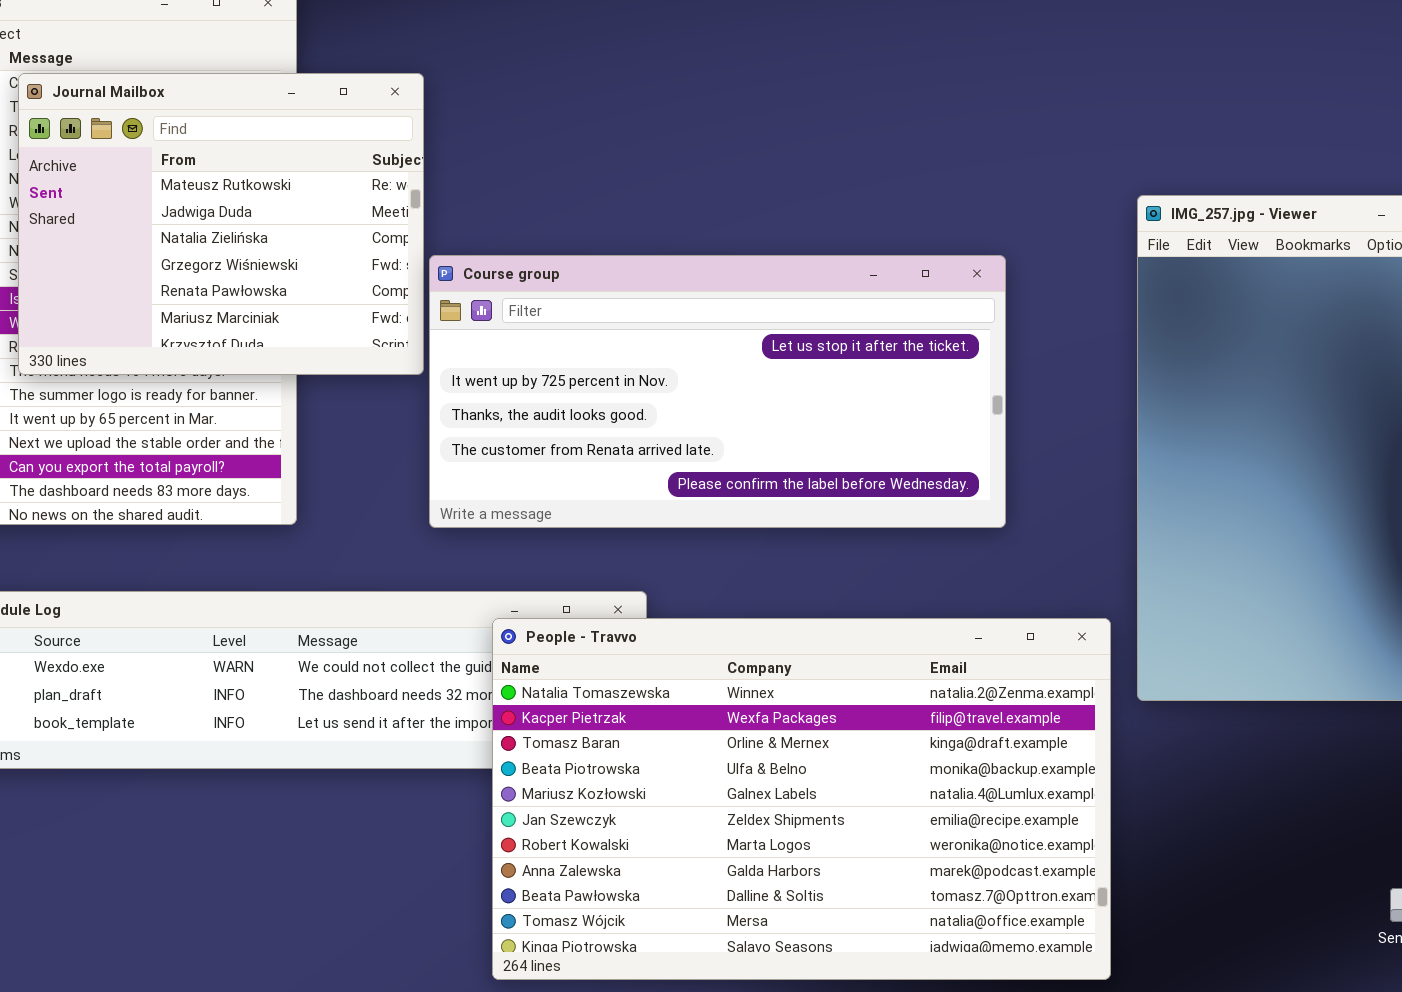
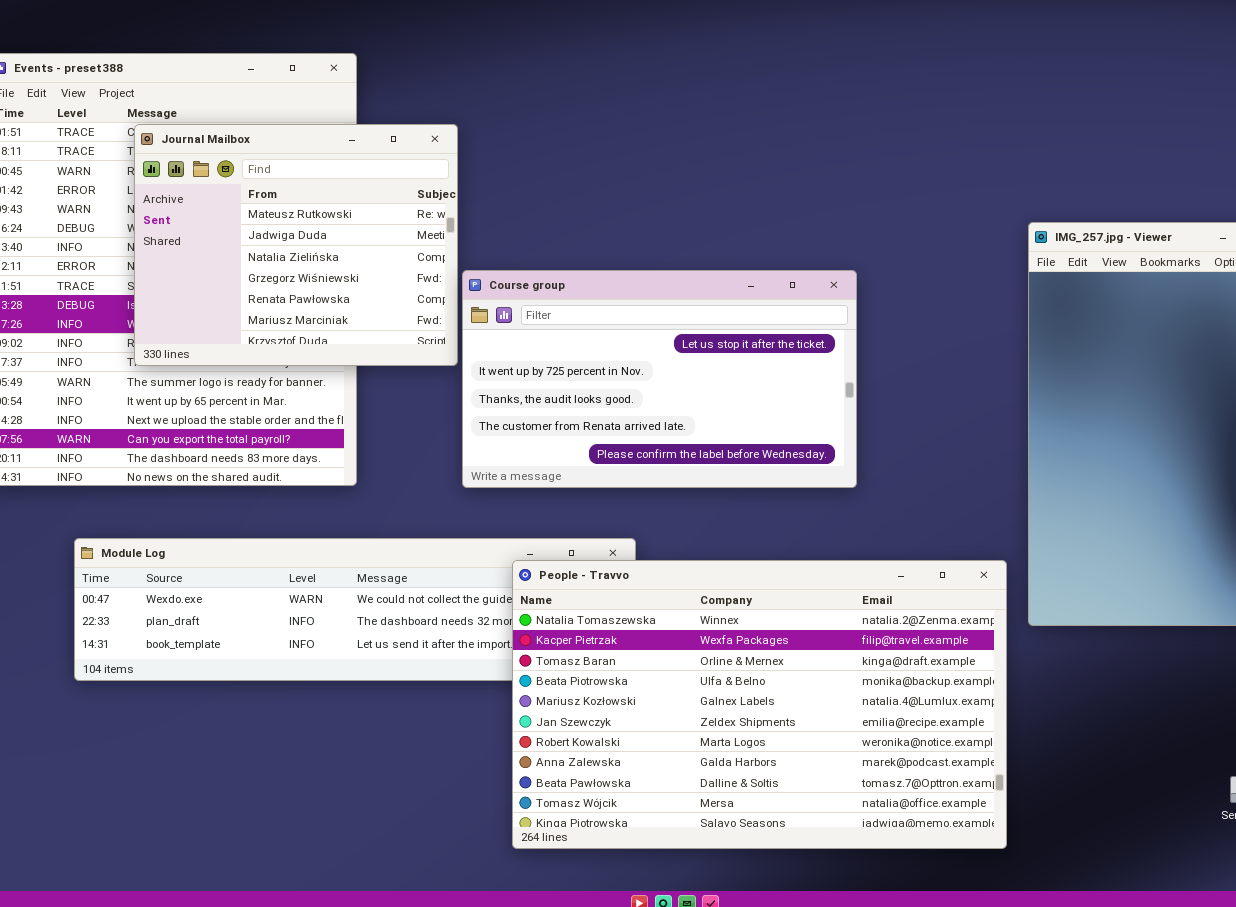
Course group: [429,255,1006,528] -> [462,270,857,488], resized

